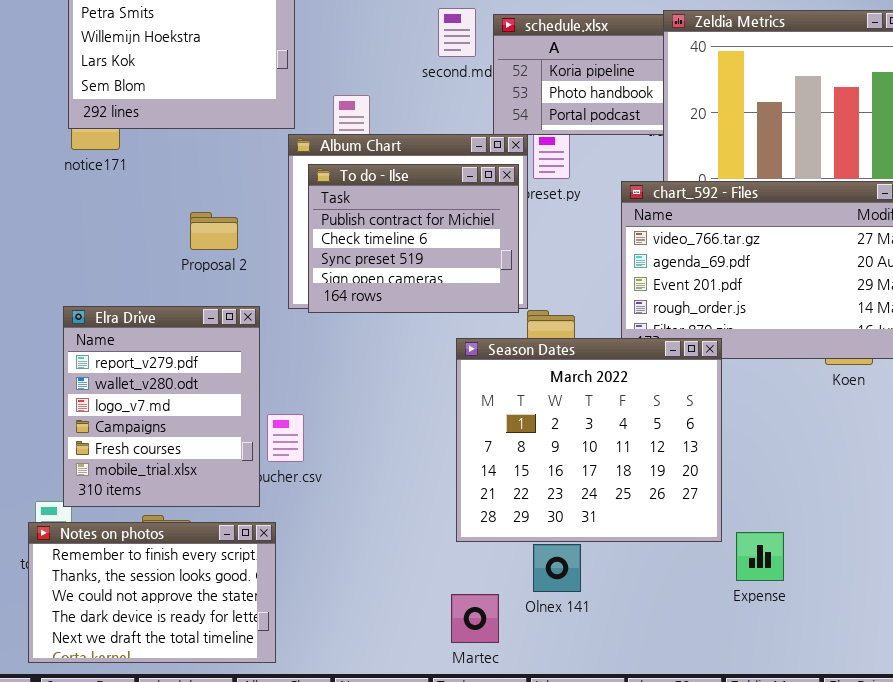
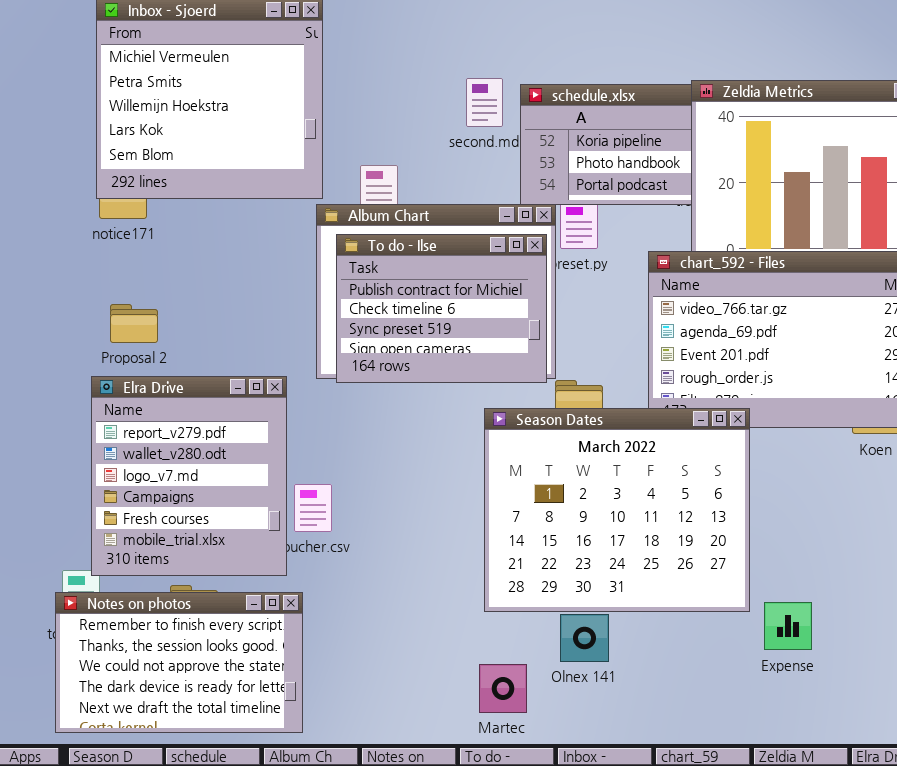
Proposal 2: [190,212,238,250] -> [110,304,158,343], moved

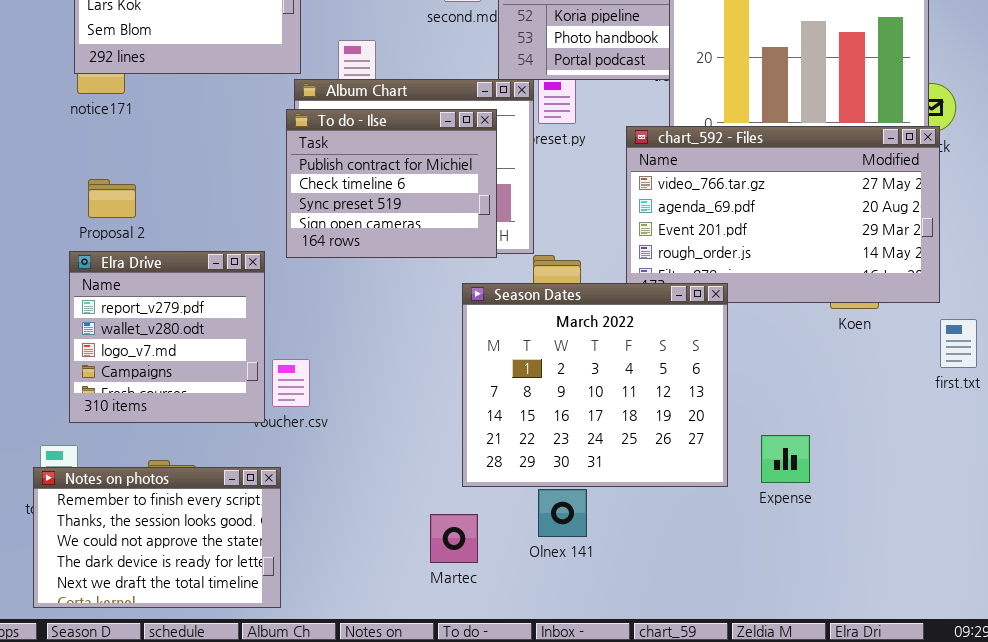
To do - Ilse: [336,234,547,383] -> [286,109,497,258], moved
Elra Drive: [91,376,287,576] -> [69,251,265,423], resized
Expense: [764,602,812,650] -> [761,435,810,483], moved
Martec: [479,664,527,713] -> [430,514,478,563], moved

